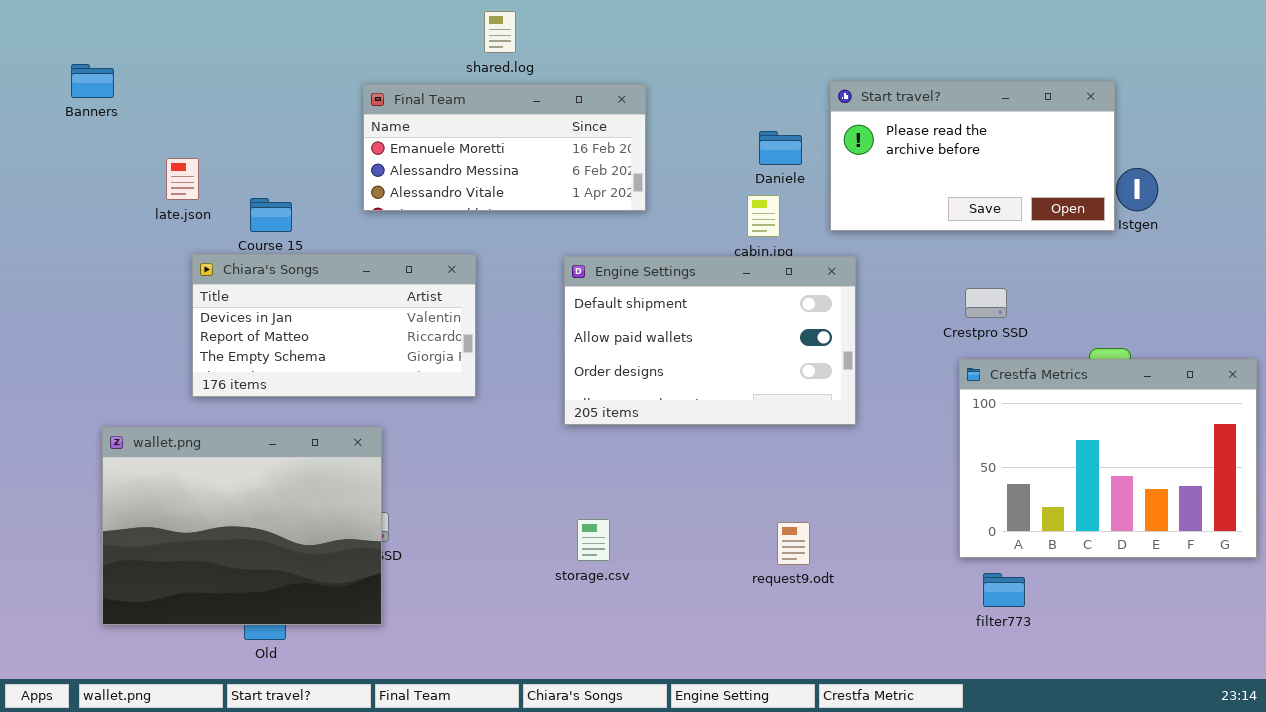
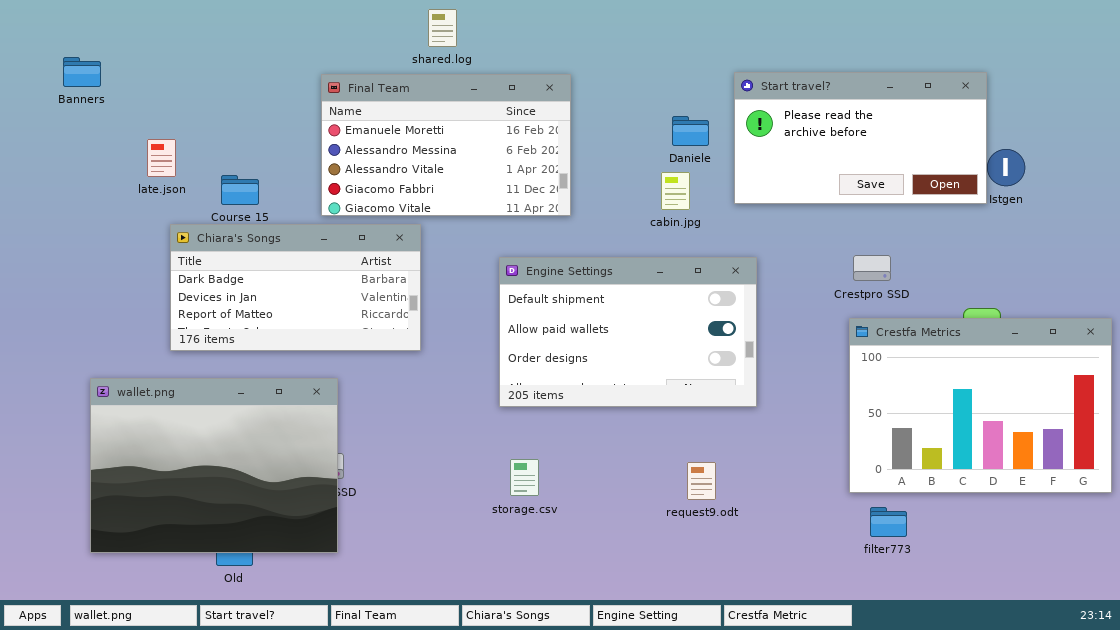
Final Team: [363,84,646,211] -> [321,74,571,216], resized
Chiara's Songs: [192,254,476,397] -> [170,224,421,351], scrolled up 1 row
Engine Settings: [564,256,856,425] -> [499,257,757,407], moved

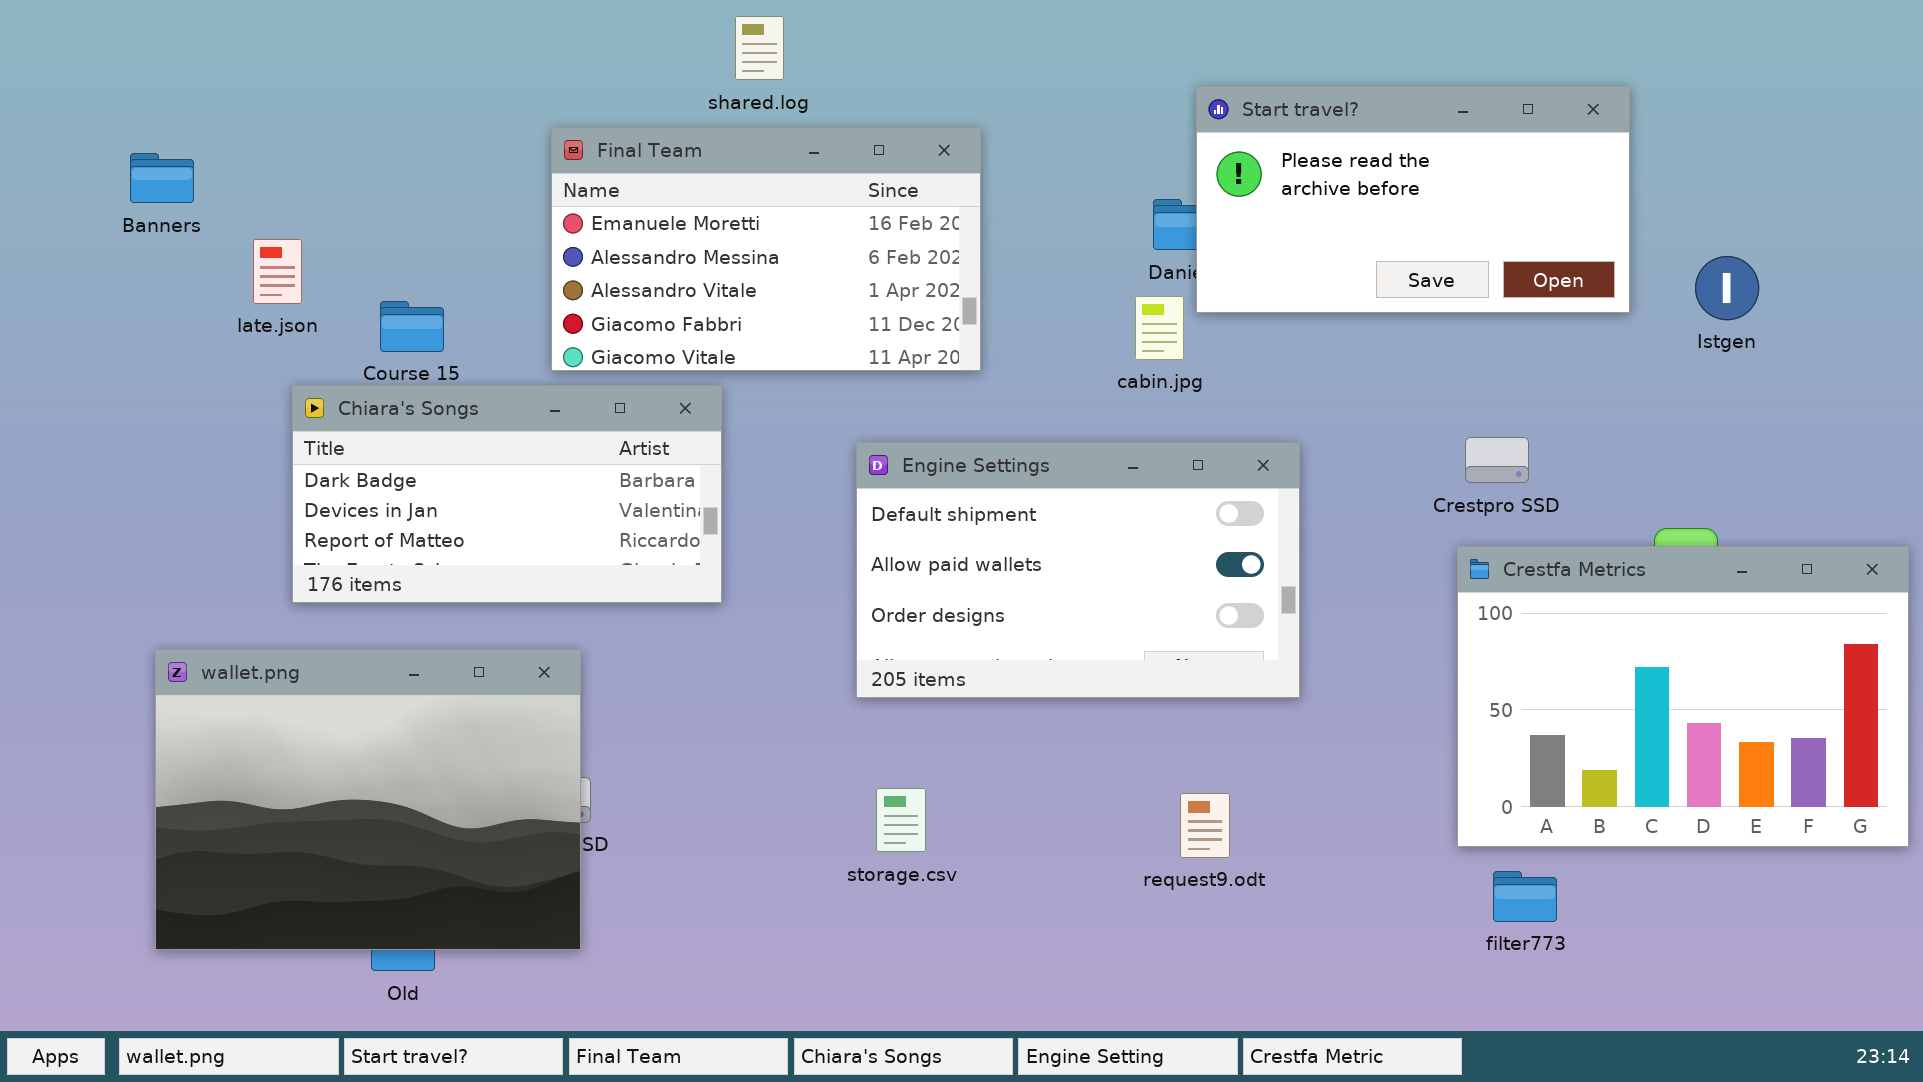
Banners: [63,57,101,87] -> [130,153,194,203], moved
Start travel?: [734,72,987,204] -> [1196,86,1630,313], moved

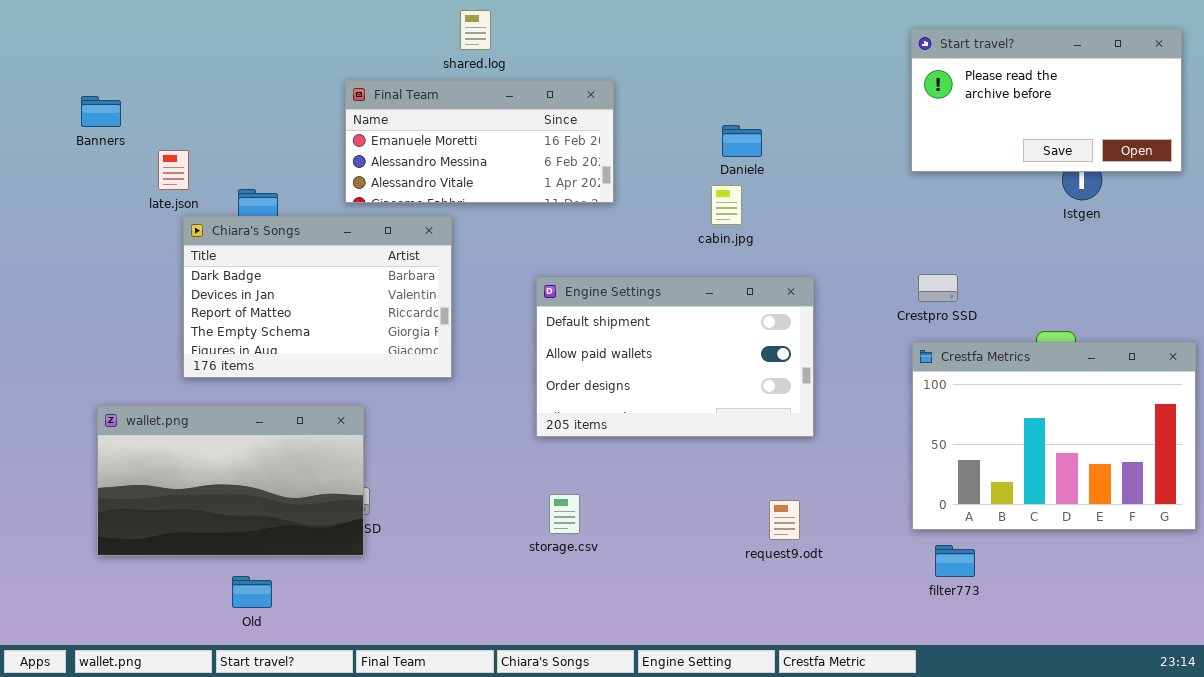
Start travel?: [1196,86,1630,313] -> [911,29,1182,172], moved
Final Team: [551,127,981,371] -> [345,80,614,203], resized
Chiara's Songs: [292,385,722,603] -> [183,216,452,378], resized
wallet.png: [155,649,581,950] -> [97,406,364,556], resized
request9.odt: [1180,793,1230,858] -> [769,500,800,540], moved

